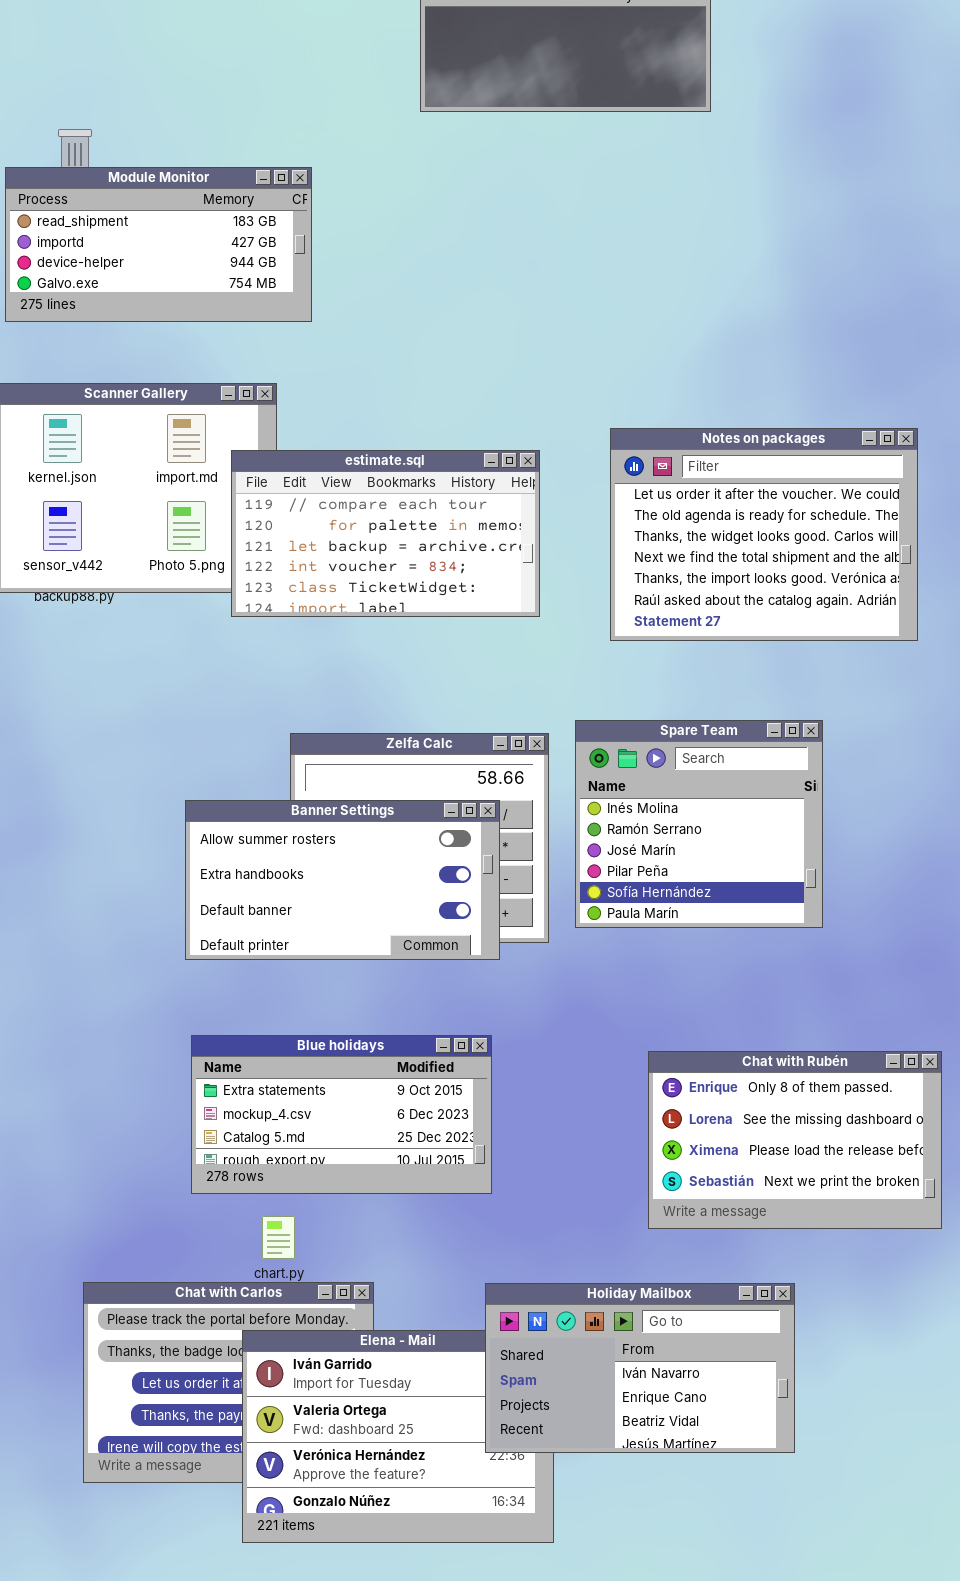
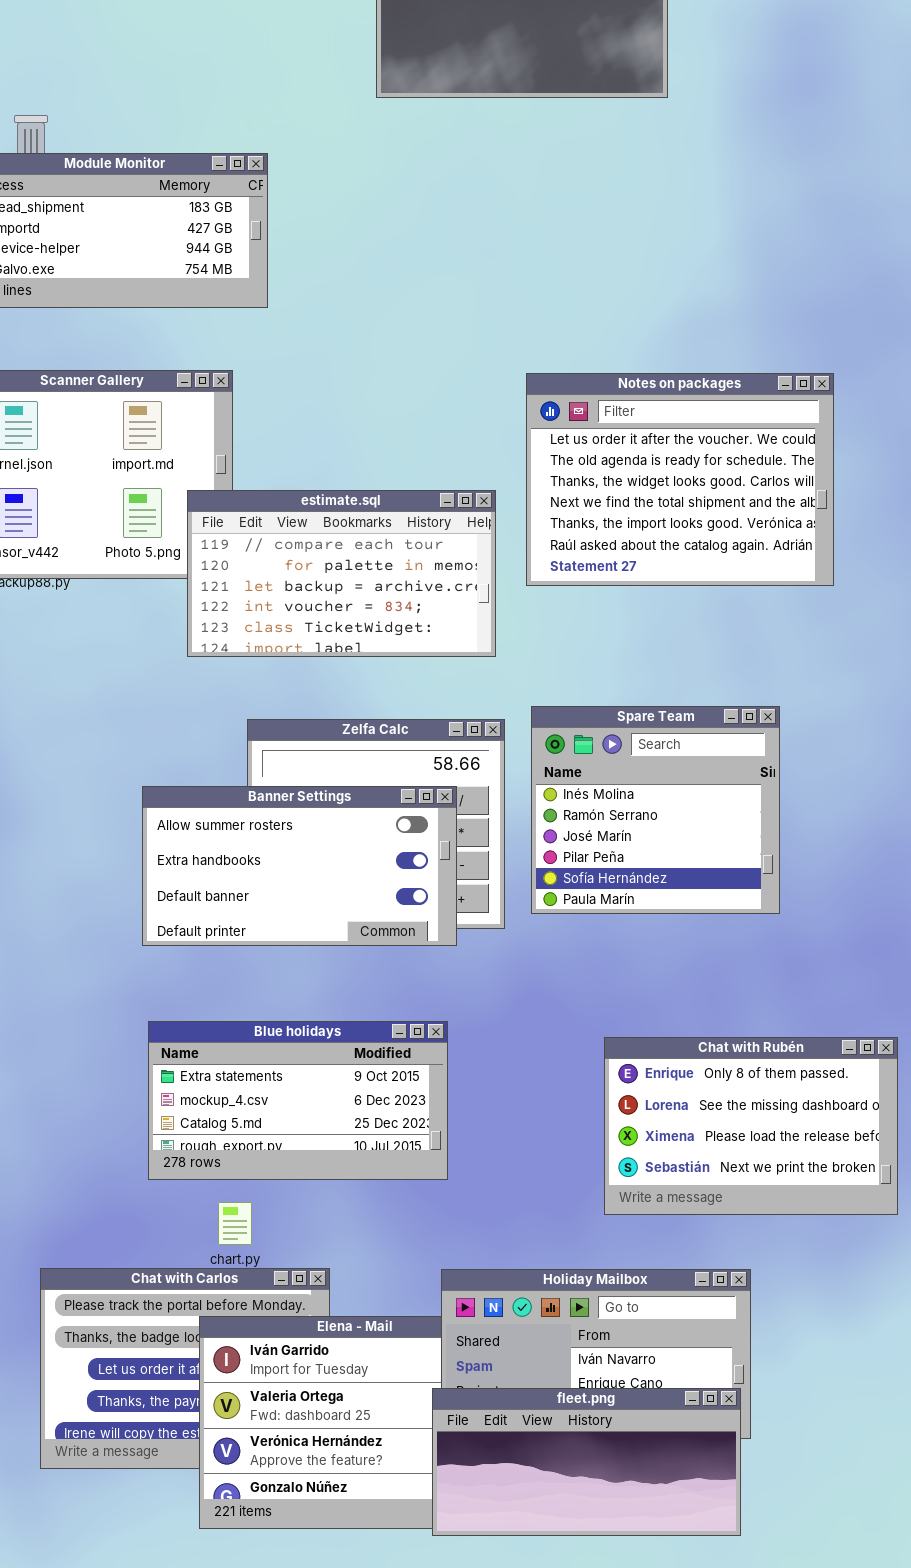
Notes on packages: [610,428,918,641] -> [526,373,834,586], moved
estimate.sql: [231,450,540,617] -> [187,490,496,657], moved
fleet.png: none -> [432,1388,741,1536], opened

